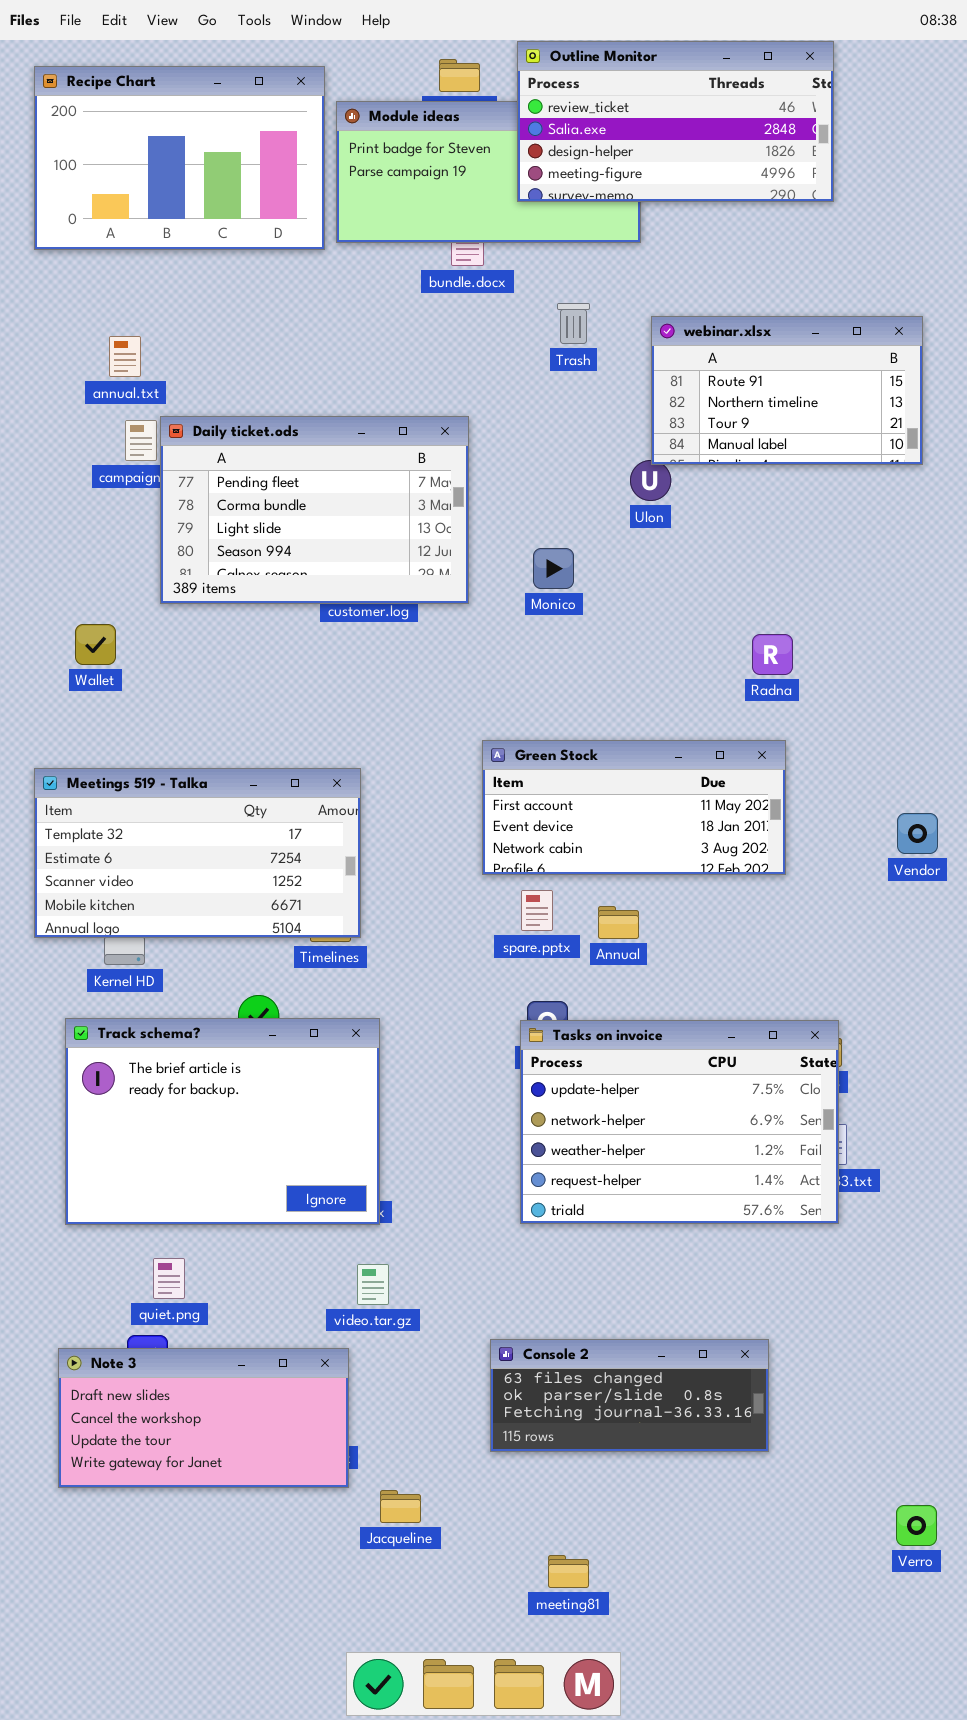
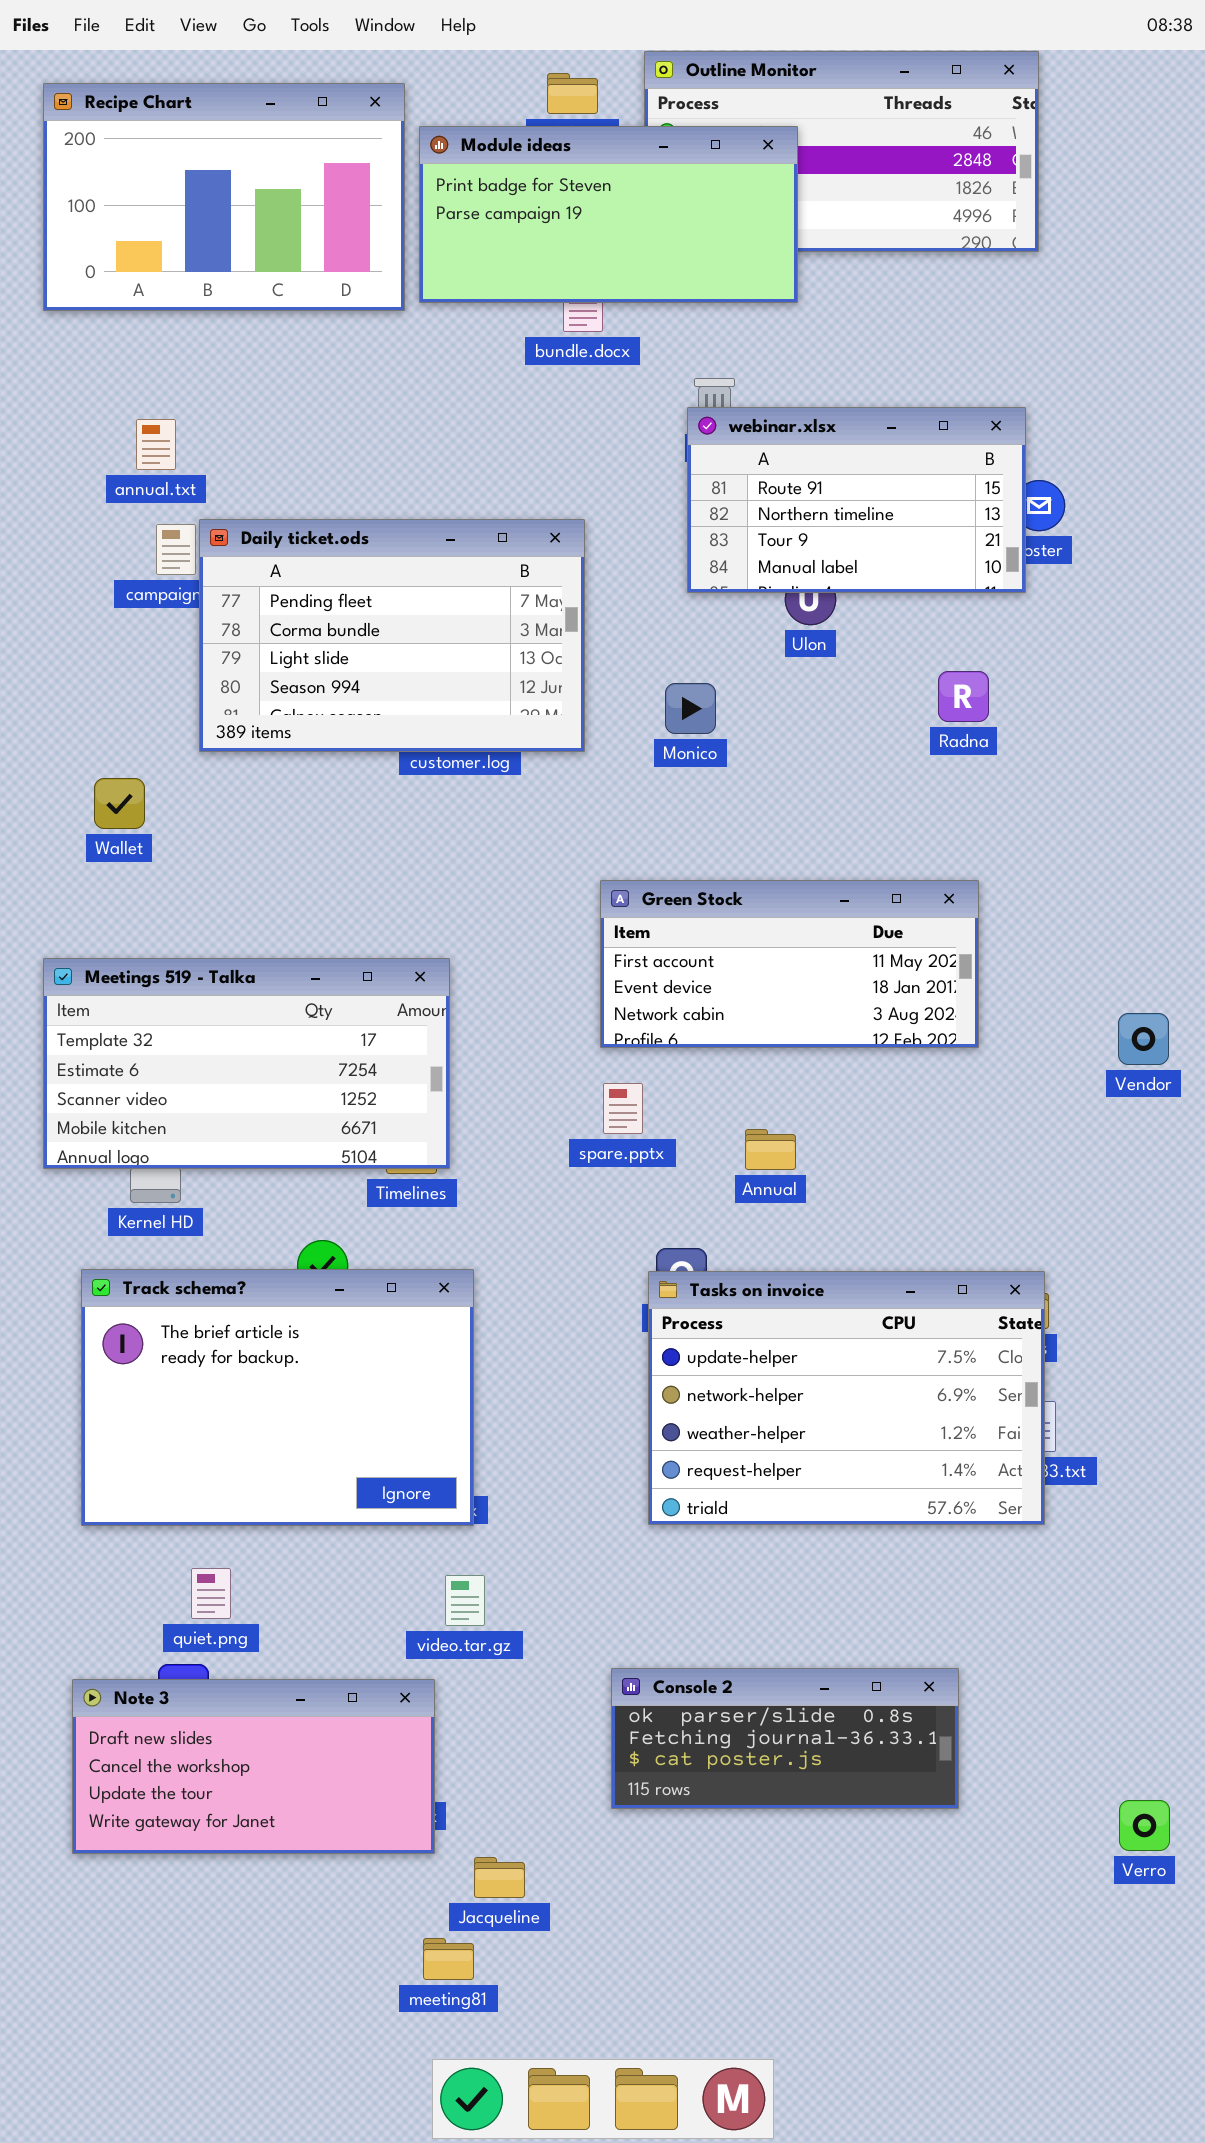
Module ideas: [336,101,641,243] -> [419,126,798,303], raised
webinar.xlsx: [651,316,923,465] -> [687,407,1026,593], moved
Radna: [752,634,793,675] -> [938,671,989,722], moved
Green Stock: [482,740,786,875] -> [600,880,979,1048], moved
spare.pptx: [521,890,553,931] -> [603,1083,643,1134], moved
Console 2: [490,1339,769,1452] -> [611,1668,959,1809], scrolled down 1 row
Verro: [896,1505,937,1546] -> [1119,1800,1170,1851], moved
meeting81: [548,1555,589,1588] -> [423,1938,474,1980], moved

